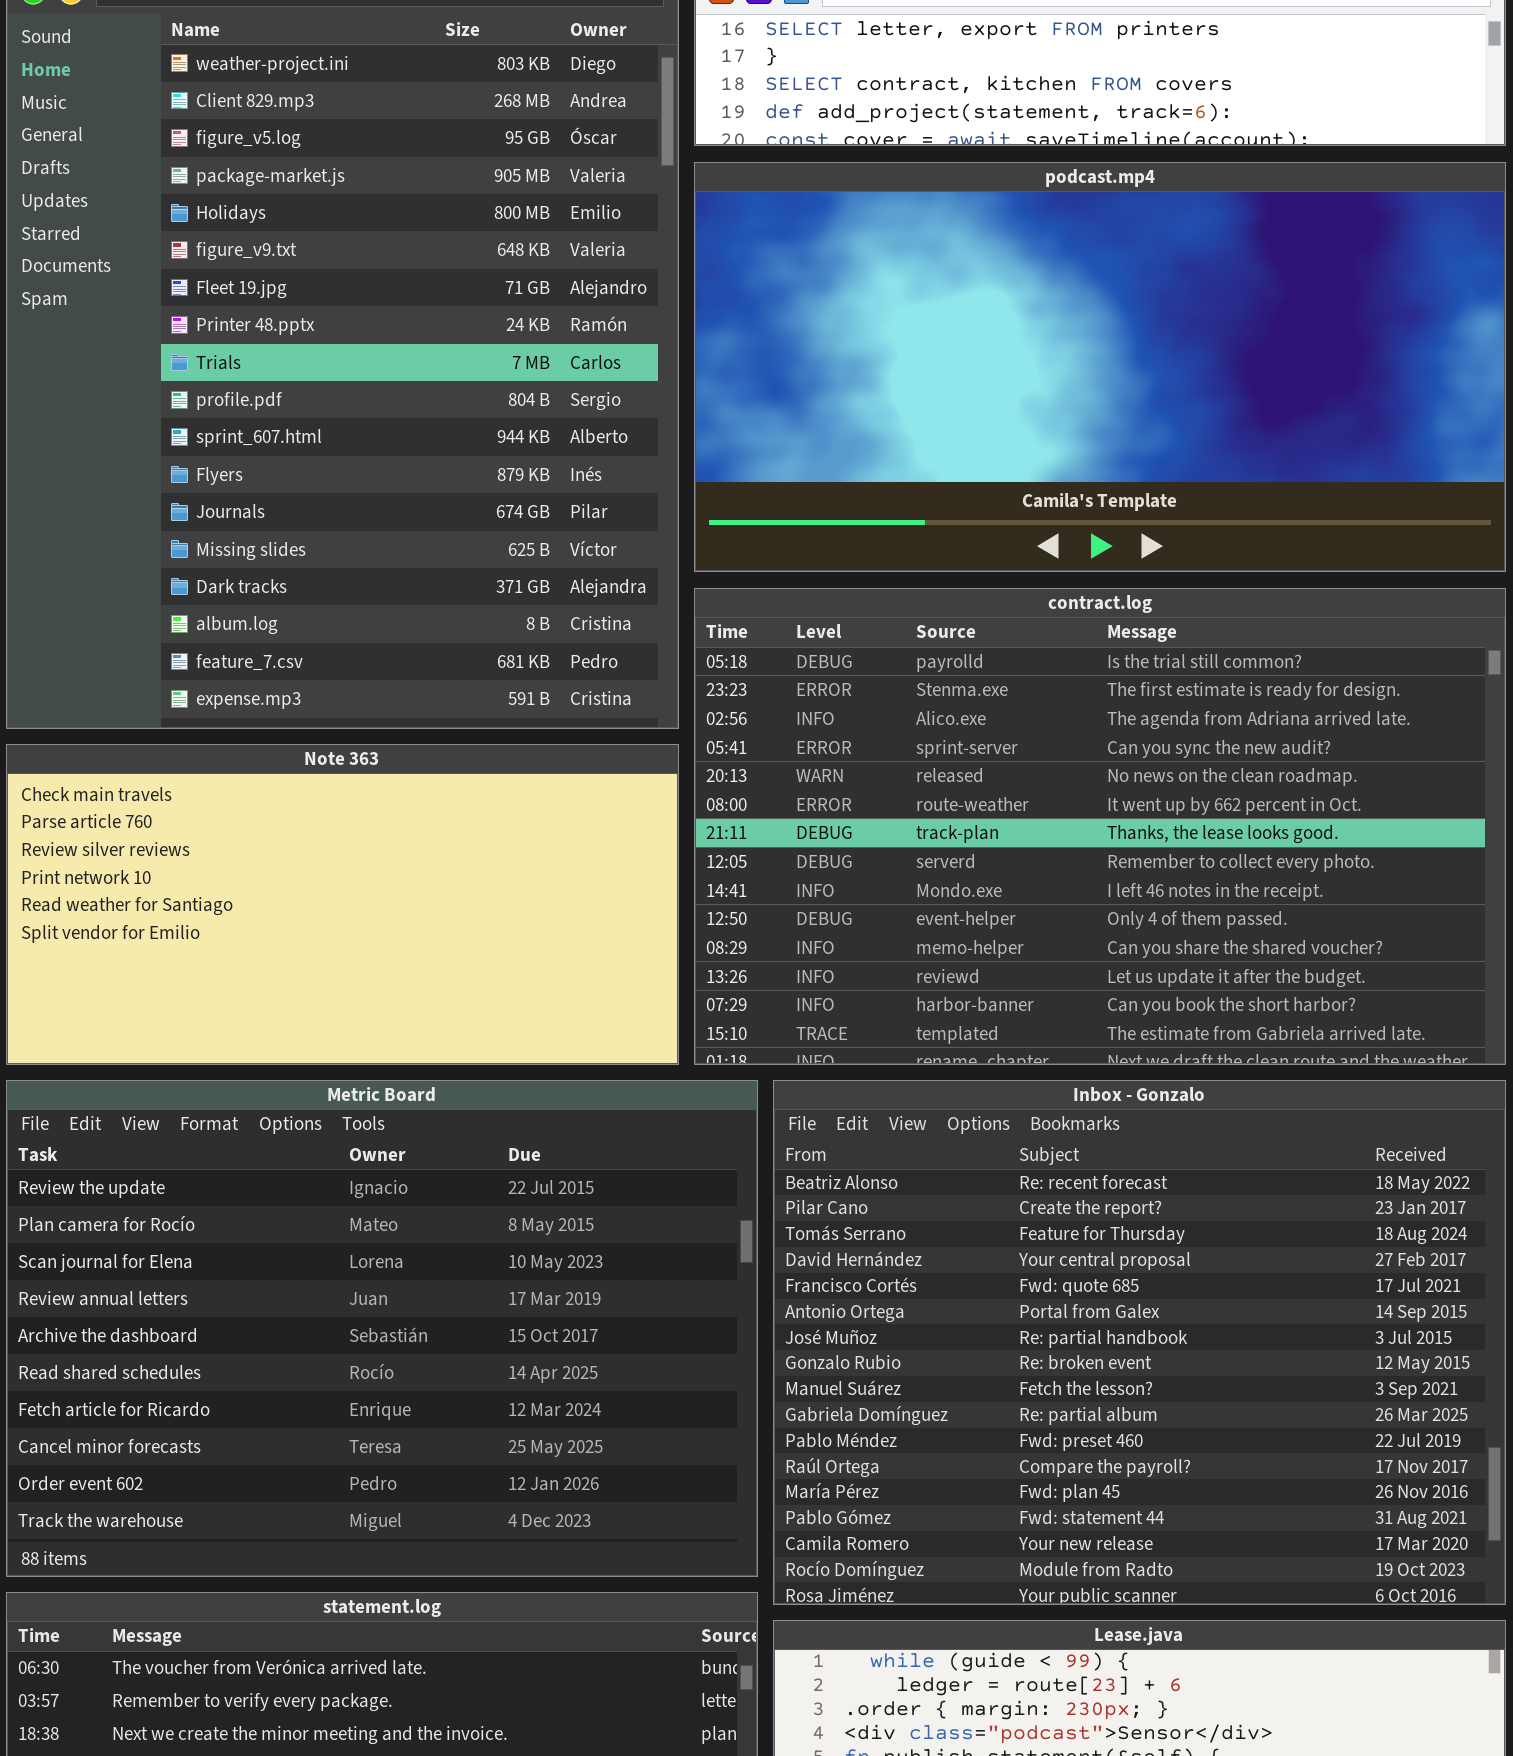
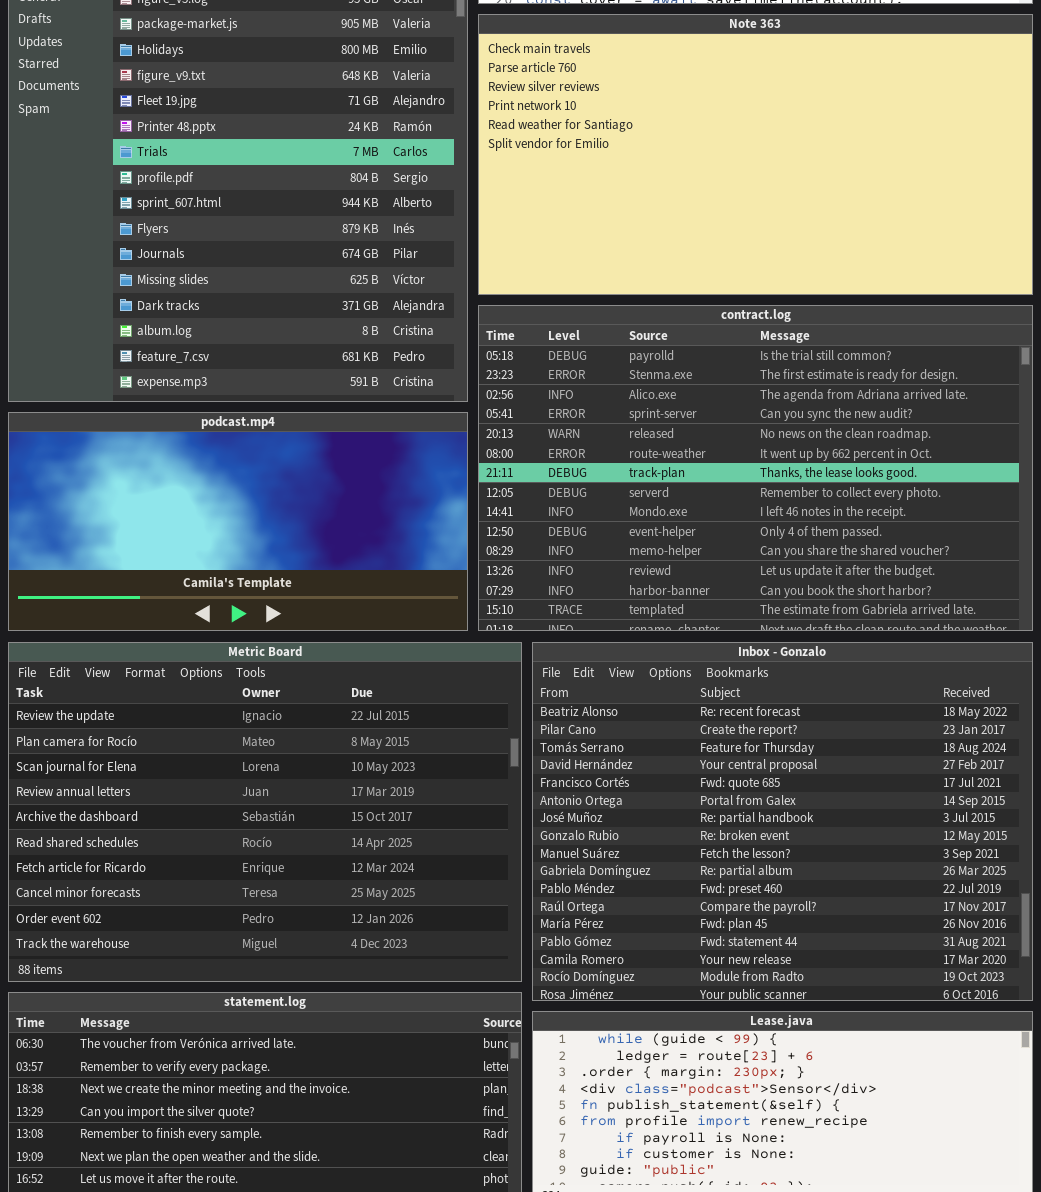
podcast.mp4: [694,162,1506,572] -> [8,412,468,631], moved, resized
Note 363: [6,744,679,1065] -> [478,14,1033,295], moved, resized

